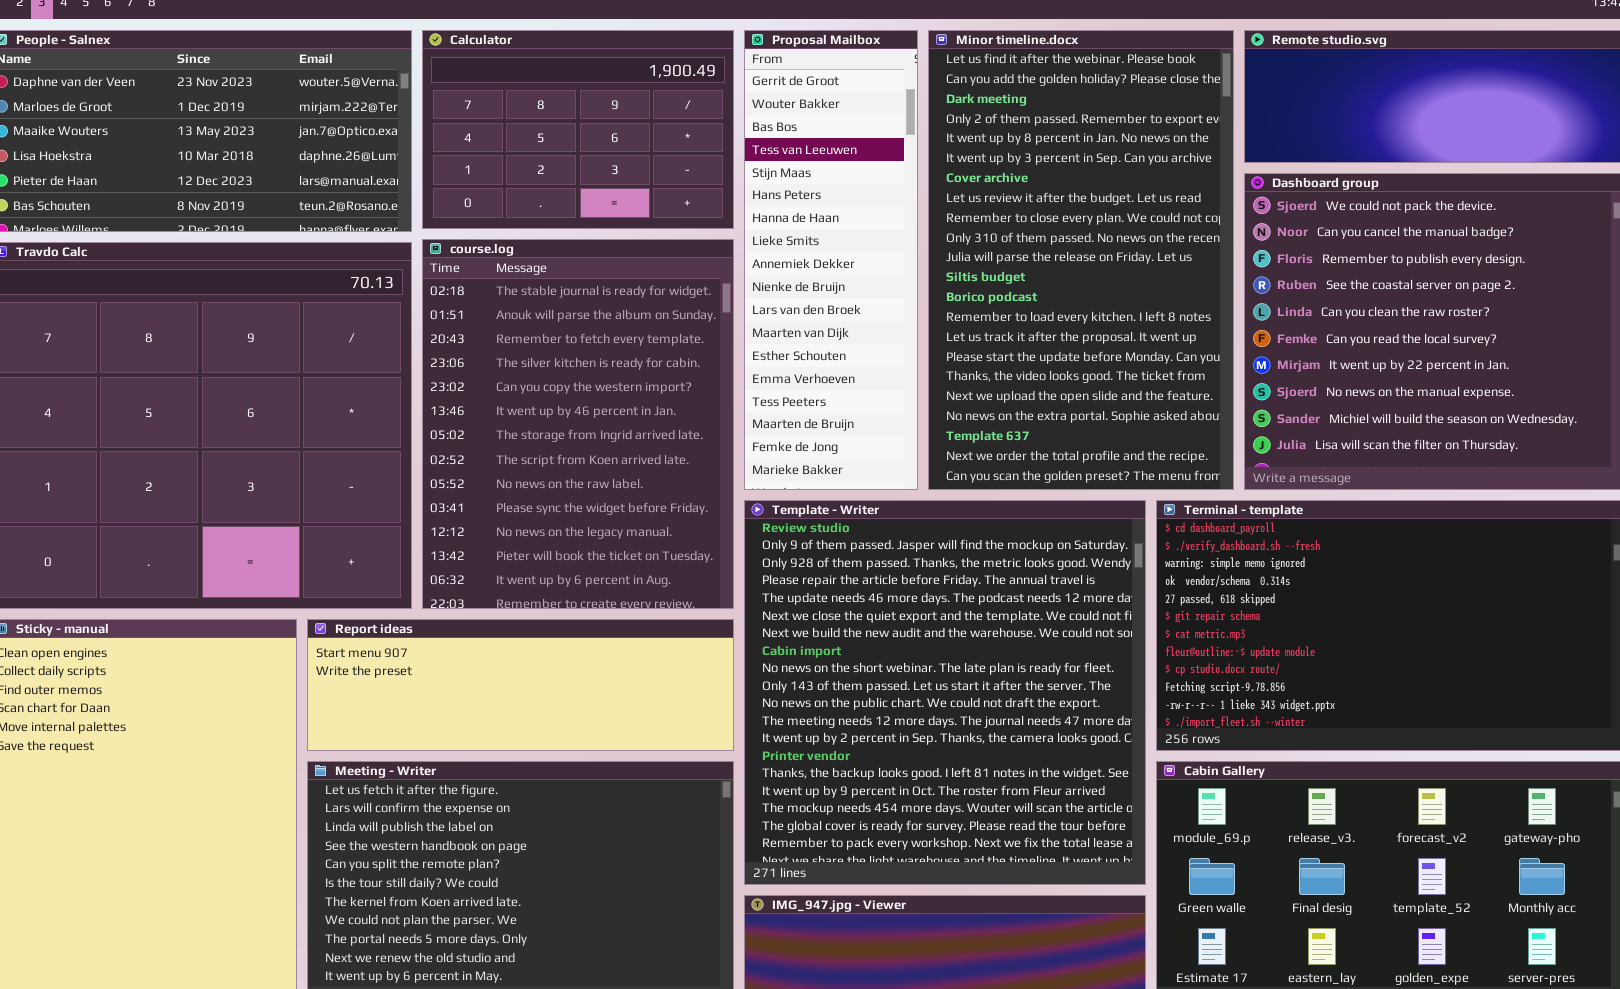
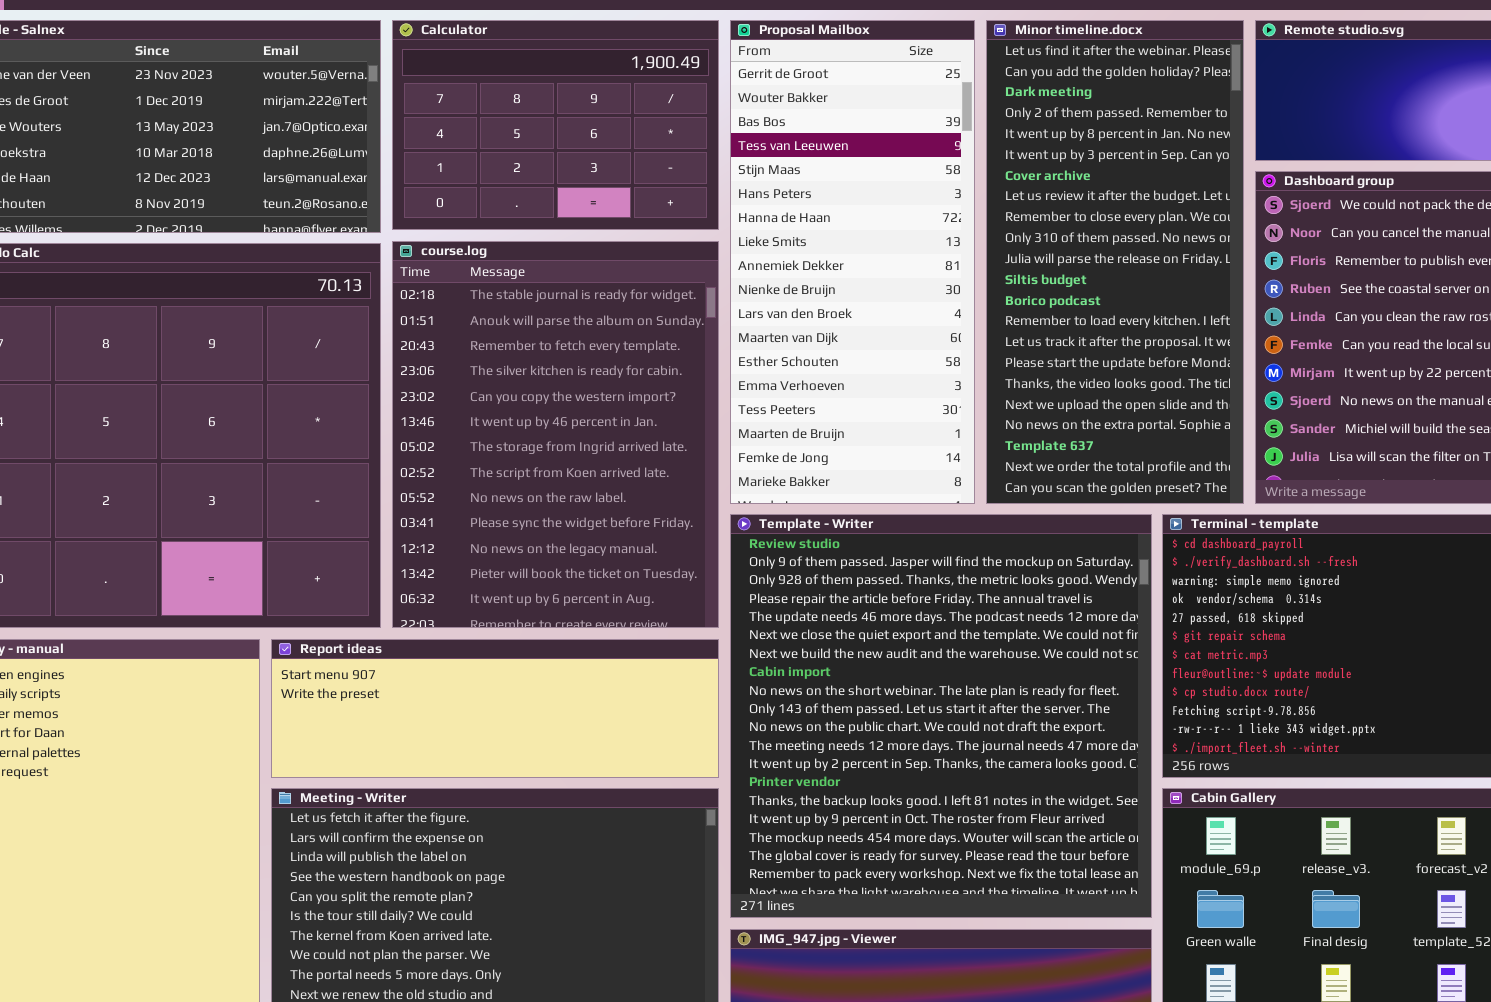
Proposal Mailbox: [744,30,918,490] -> [730,20,975,504], resized
Minor timeline.docx: [928,30,1234,490] -> [986,20,1244,504], resized

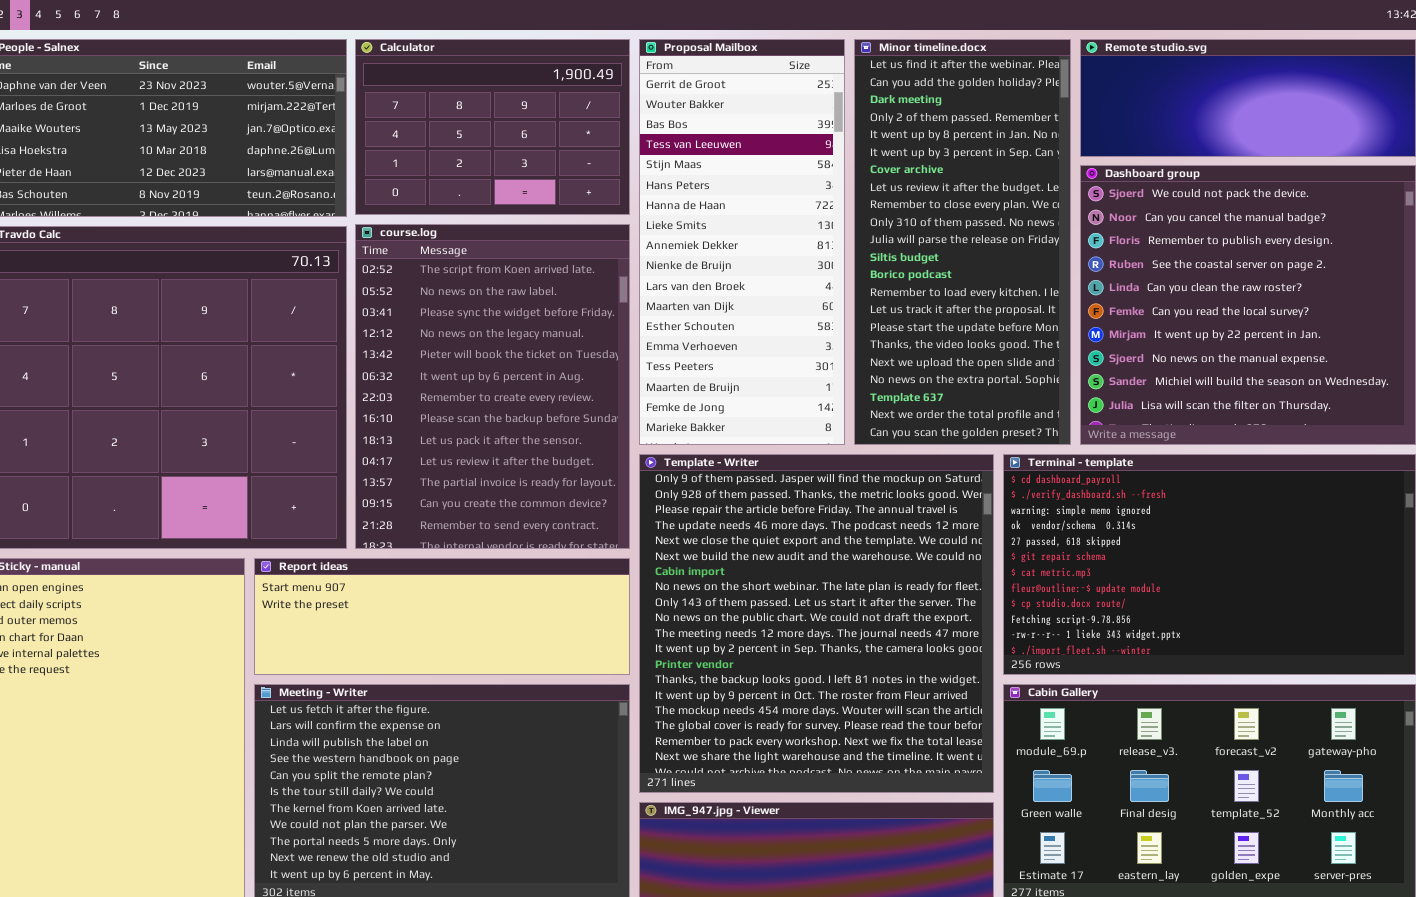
course.log: [392,241,719,628] -> [355,224,630,549], scrolled down 7 rows
Template - Writer: [730,514,1152,918] -> [639,454,994,793], scrolled down 1 row

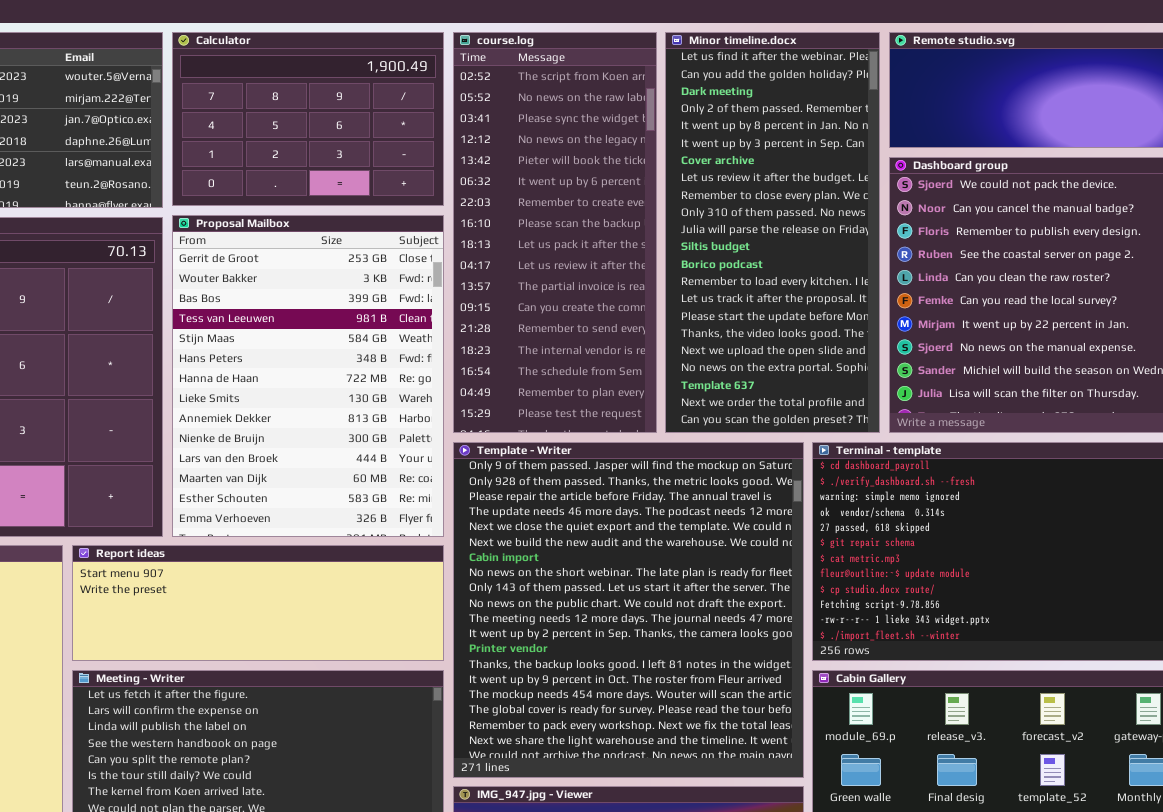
Proposal Mailbox: [639,39,845,445] -> [172,215,444,537], moved, resized
course.log: [355,224,630,549] -> [453,32,657,433], moved, resized

